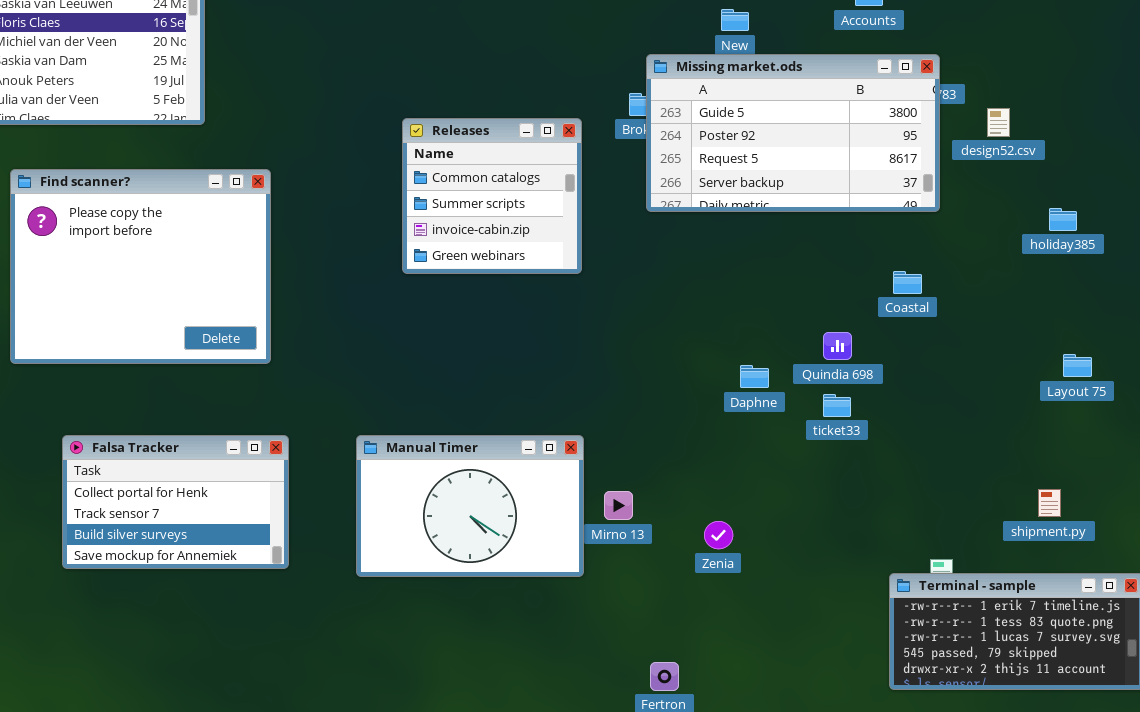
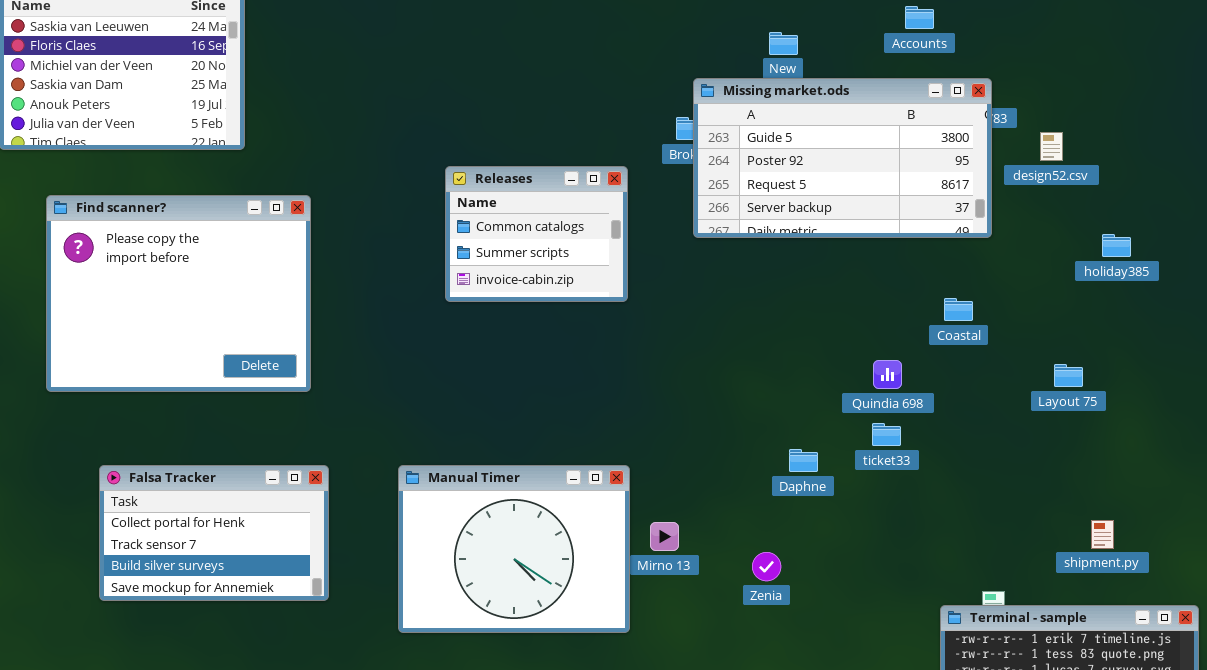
Releases: [402,118,582,274] -> [445,166,628,302], resized
Layout 75: [1063,354,1092,377] -> [1054,364,1083,387], moved
Daphne: [740,365,769,388] -> [789,449,818,472], moved
Manual Timer: [356,435,584,577] -> [398,465,630,633], resized

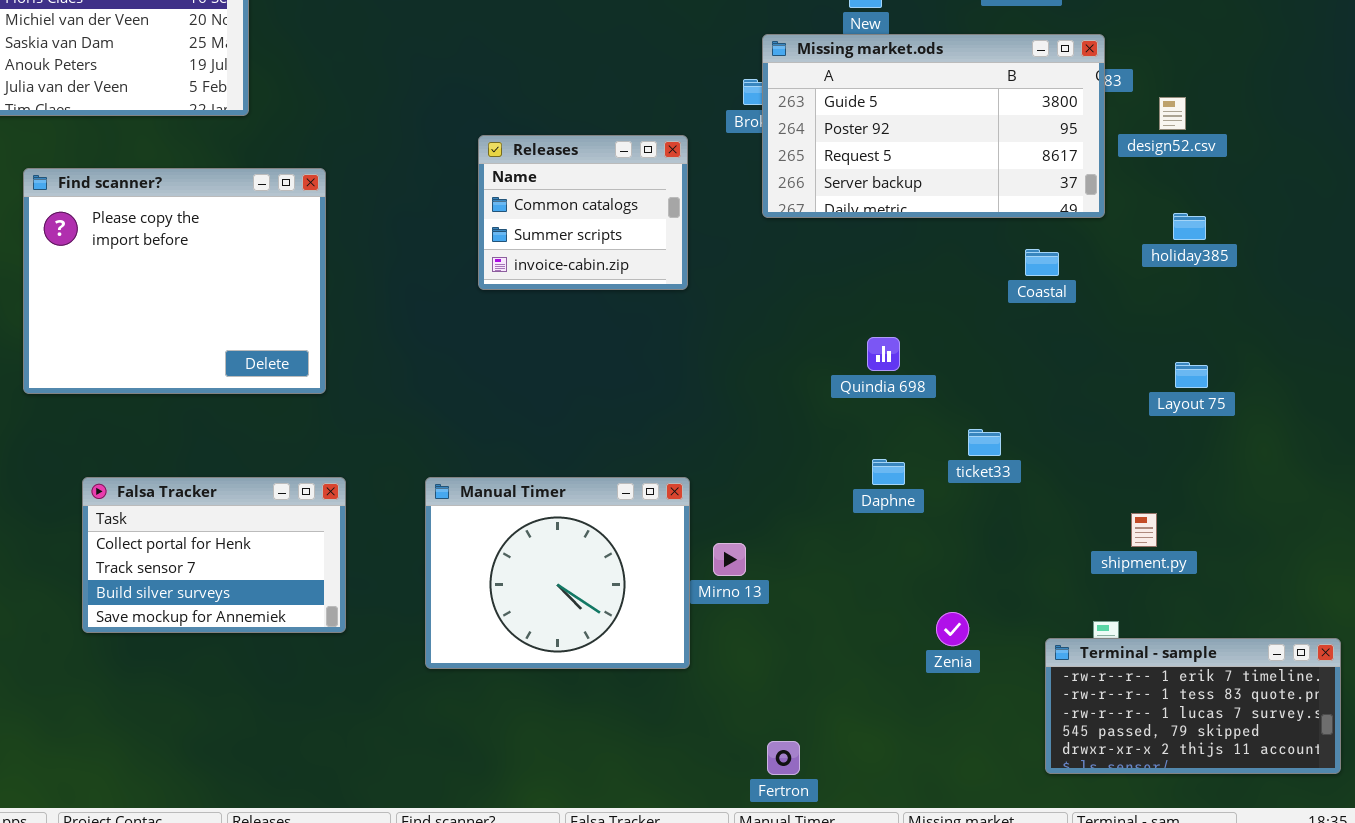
holiday385: [1102,234,1131,257] -> [1173,213,1206,240], moved
Coastal: [944,298,973,321] -> [1025,249,1059,276], moved
Quindia 698: [873,360,902,389] -> [867,337,900,371], moved
shipment.py: [1091,520,1114,549] -> [1131,513,1157,547], moved
Zenia: [752,552,781,581] -> [936,612,969,646], moved

